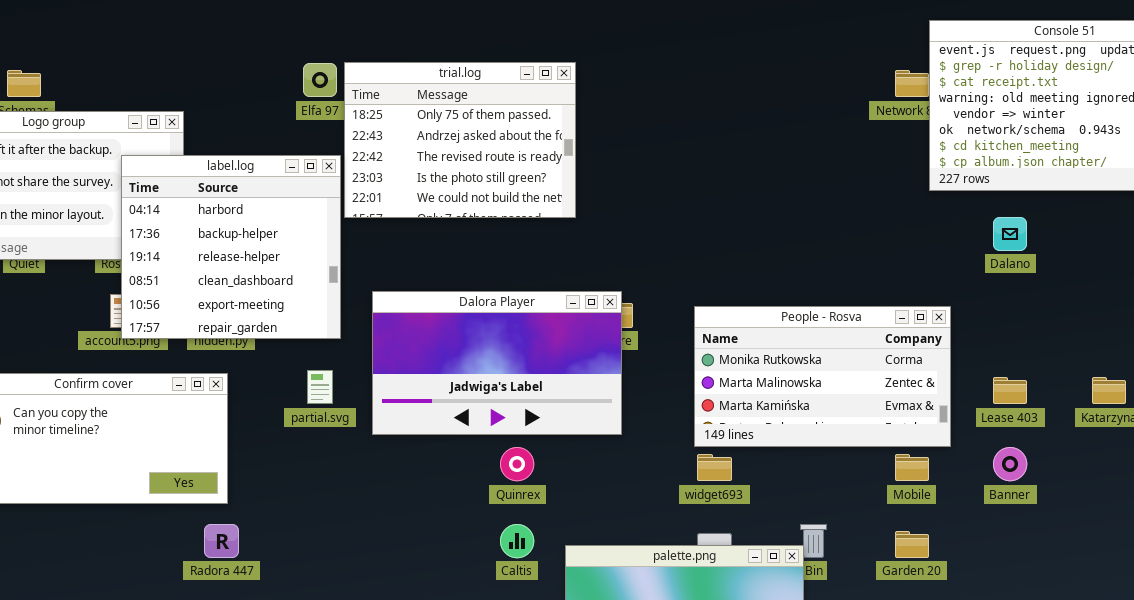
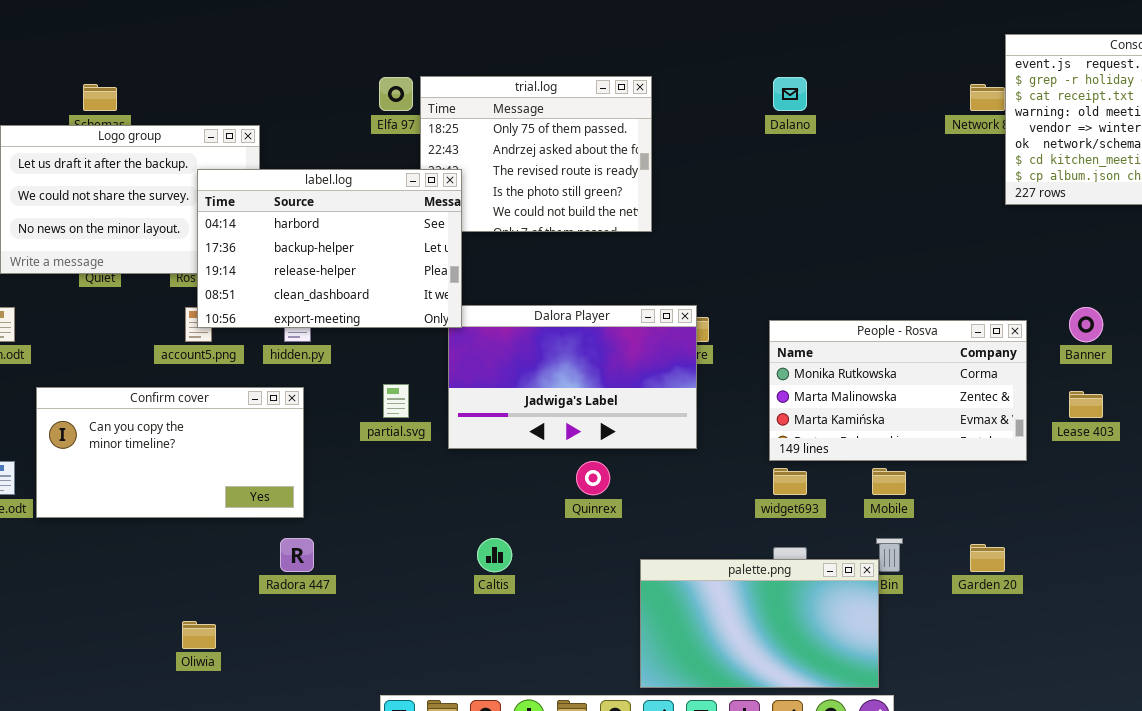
label.log: [121,155,341,339] -> [197,169,462,328], resized
Dalano: [993,217,1027,251] -> [773,77,807,111], moved
Banner: [993,447,1027,481] -> [1069,307,1103,342], moved
Mobile: [895,454,929,481] -> [872,468,906,495], moved
Caltis: [500,524,534,558] -> [477,538,512,572], moved

